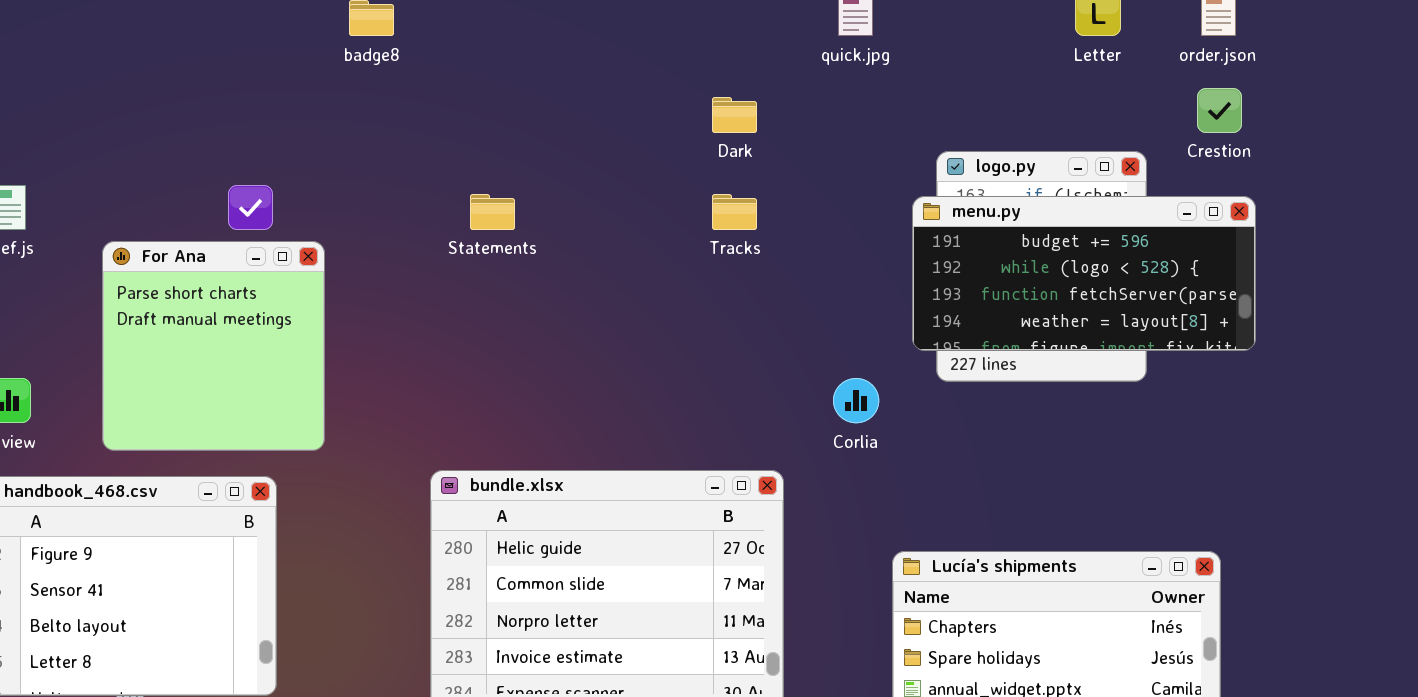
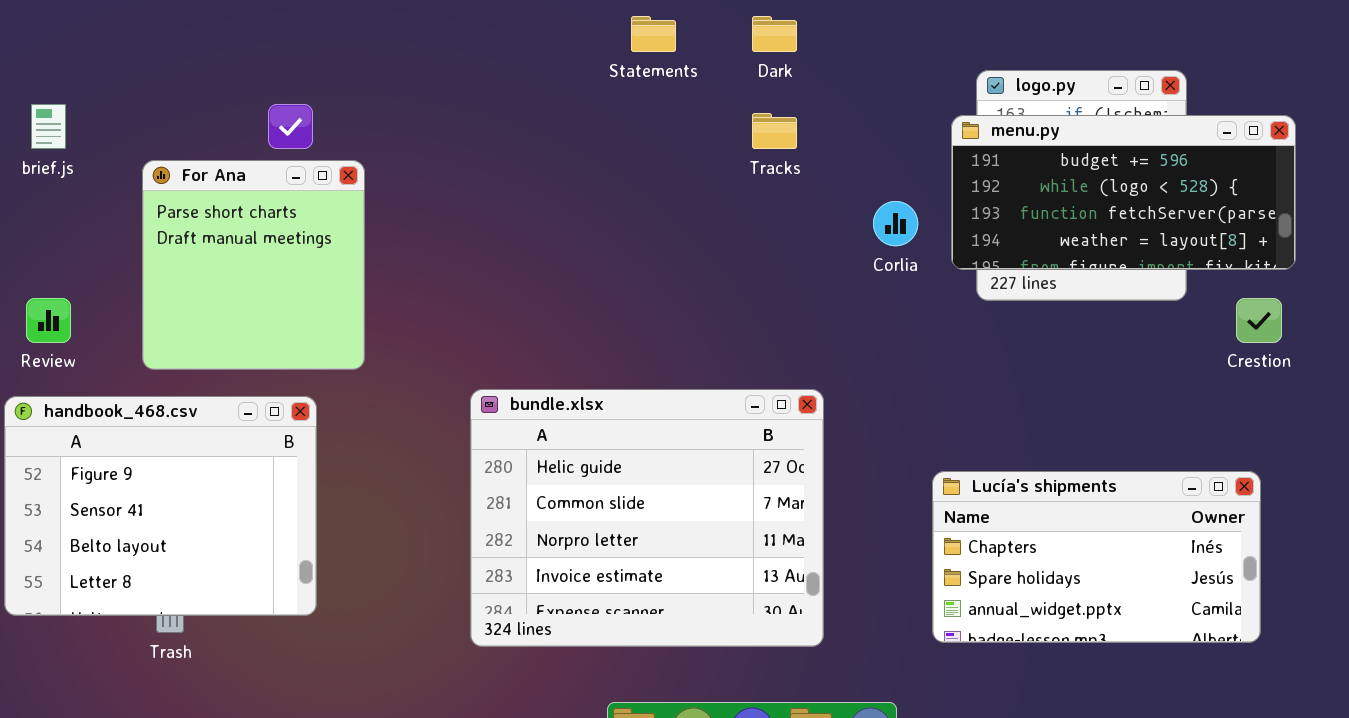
Crestion: [1197,88,1242,133] -> [1236,298,1282,343], moved
Statements: [470,194,515,230] -> [631,16,676,52], moved
Corlia: [833,378,879,423] -> [873,201,918,246], moved

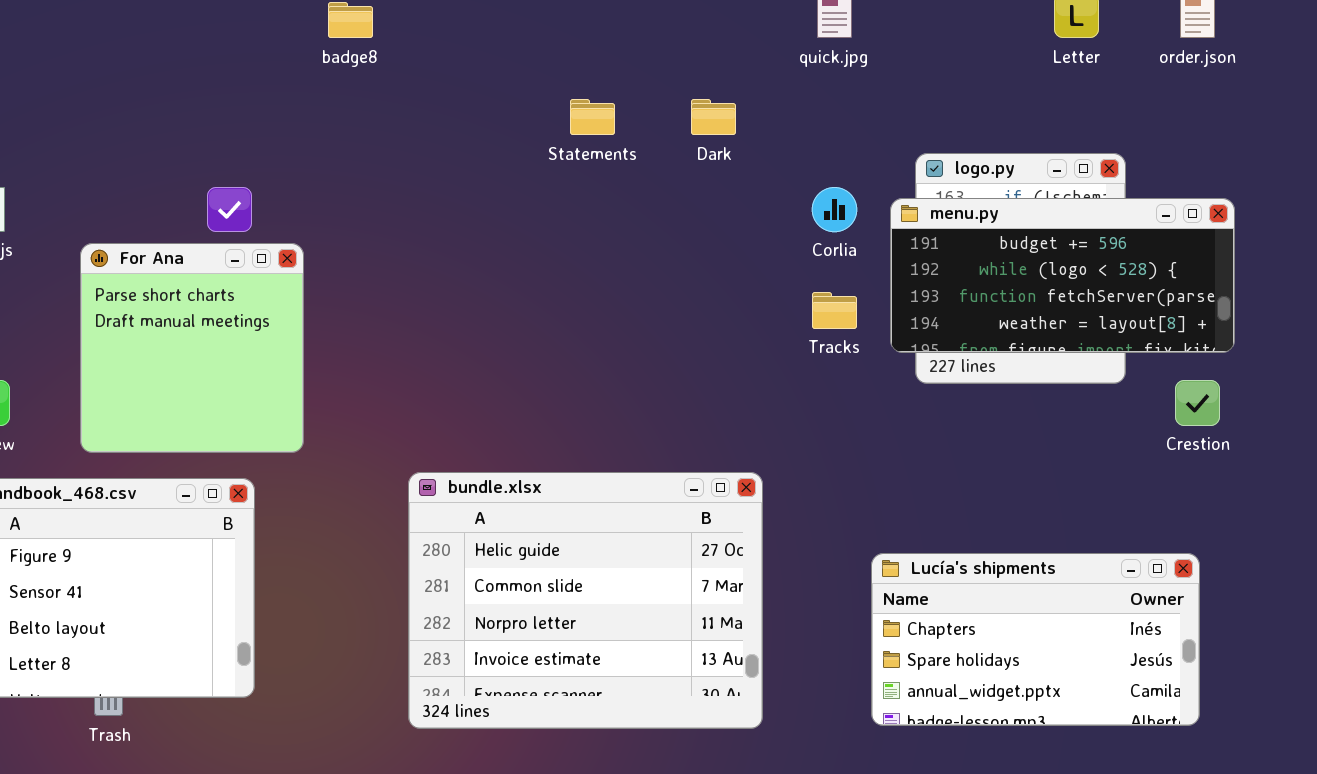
Tracks: [752,113,797,149] -> [812,292,857,329], moved
Corlia: [873,201,918,246] -> [812,187,857,232], moved

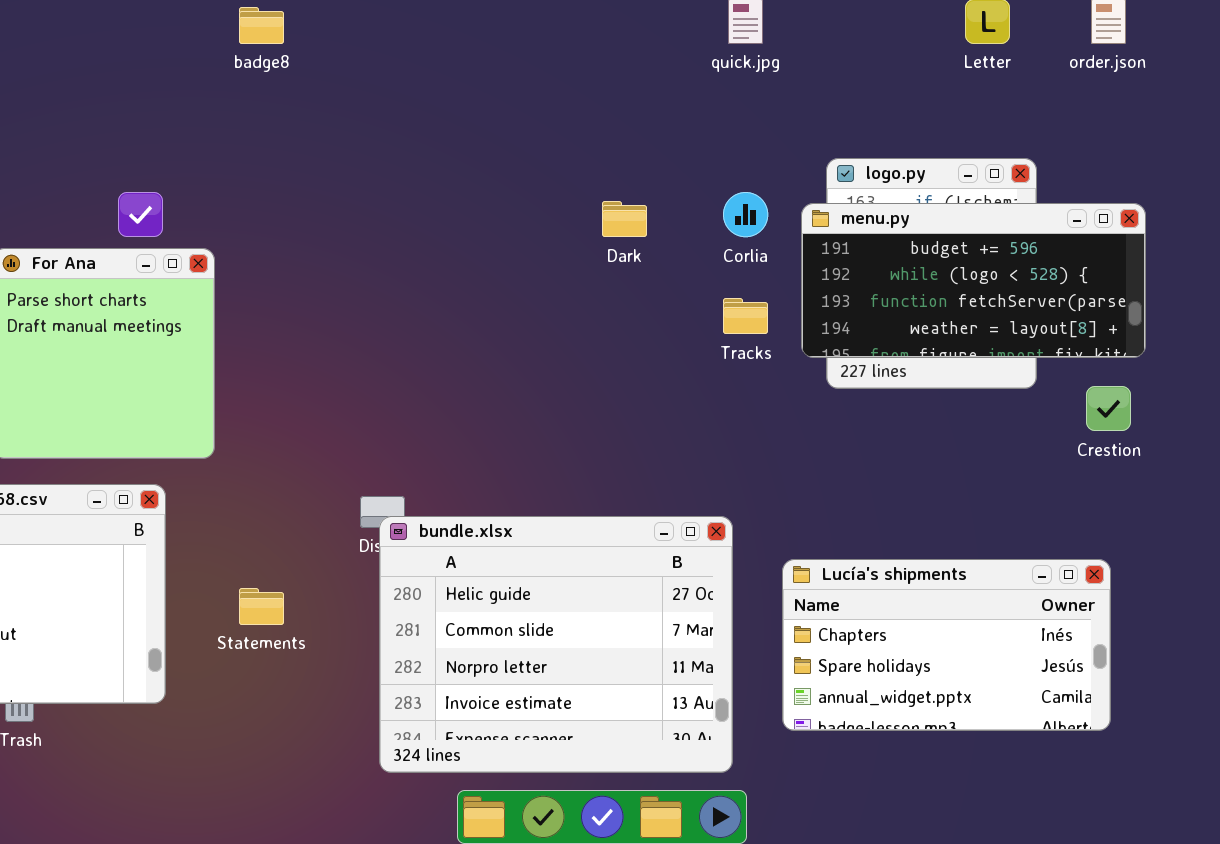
Statements: [570,99,615,135] -> [239,588,284,625], moved
Dark: [691,99,736,135] -> [602,201,647,237], moved
bundle.xlsx: [408,472,763,729] -> [379,516,733,773], moved

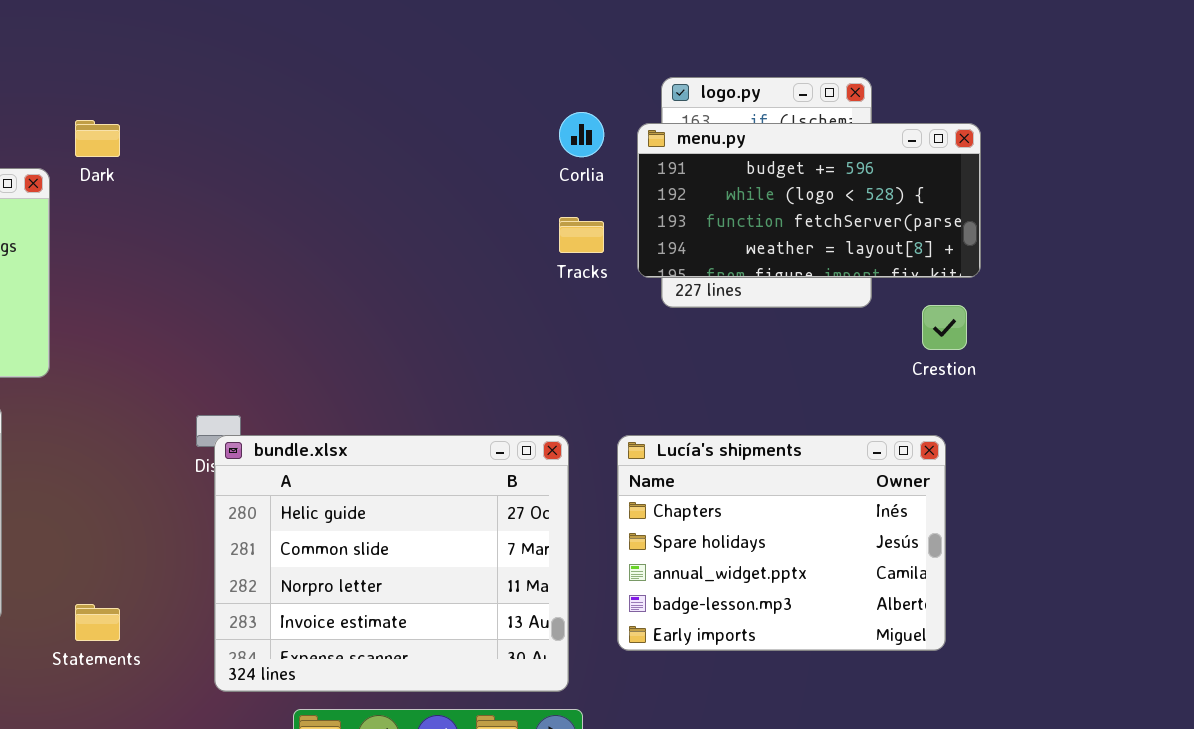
Dark: [602,201,647,237] -> [75,120,120,157], moved
Lucía's shipments: [782,559,1111,731] -> [617,435,946,651], resized
Statements: [239,588,284,625] -> [75,604,120,641], moved

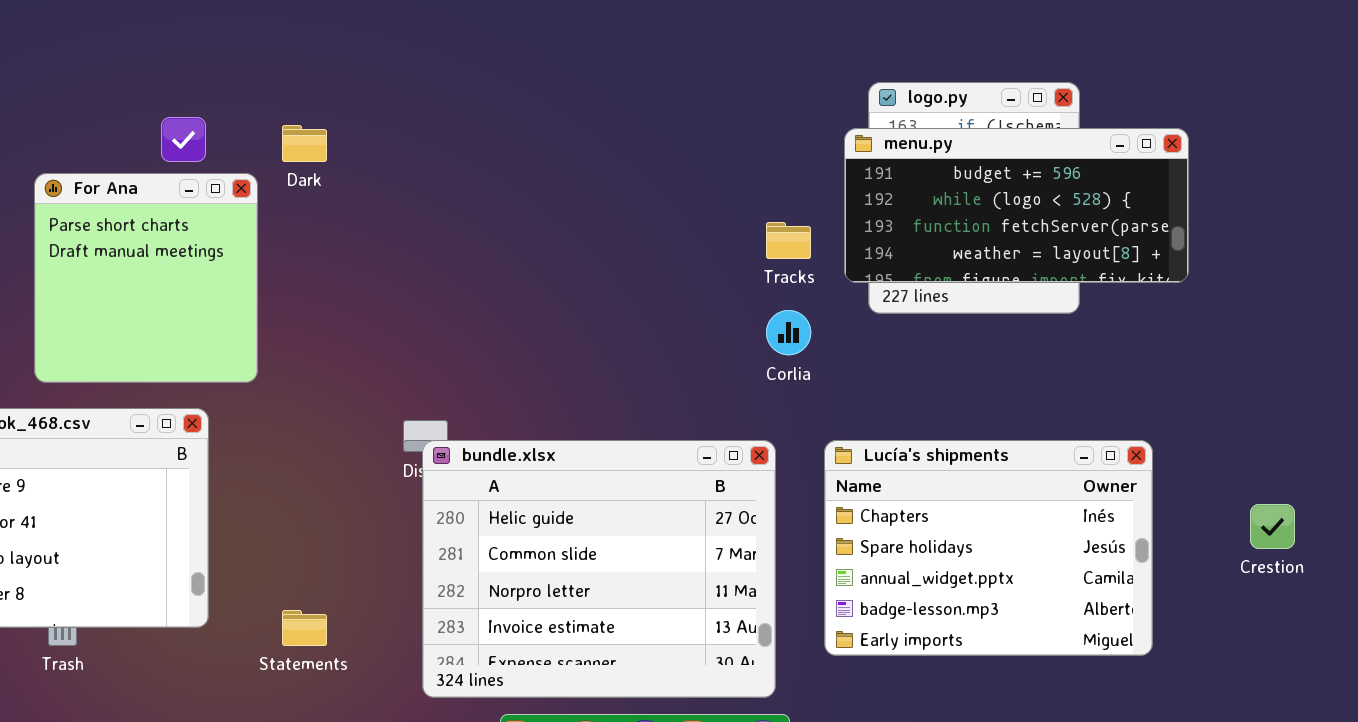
Corlia: [559,112,604,157] -> [766,310,811,355], moved
Crestion: [922,305,967,350] -> [1250,504,1295,549], moved

